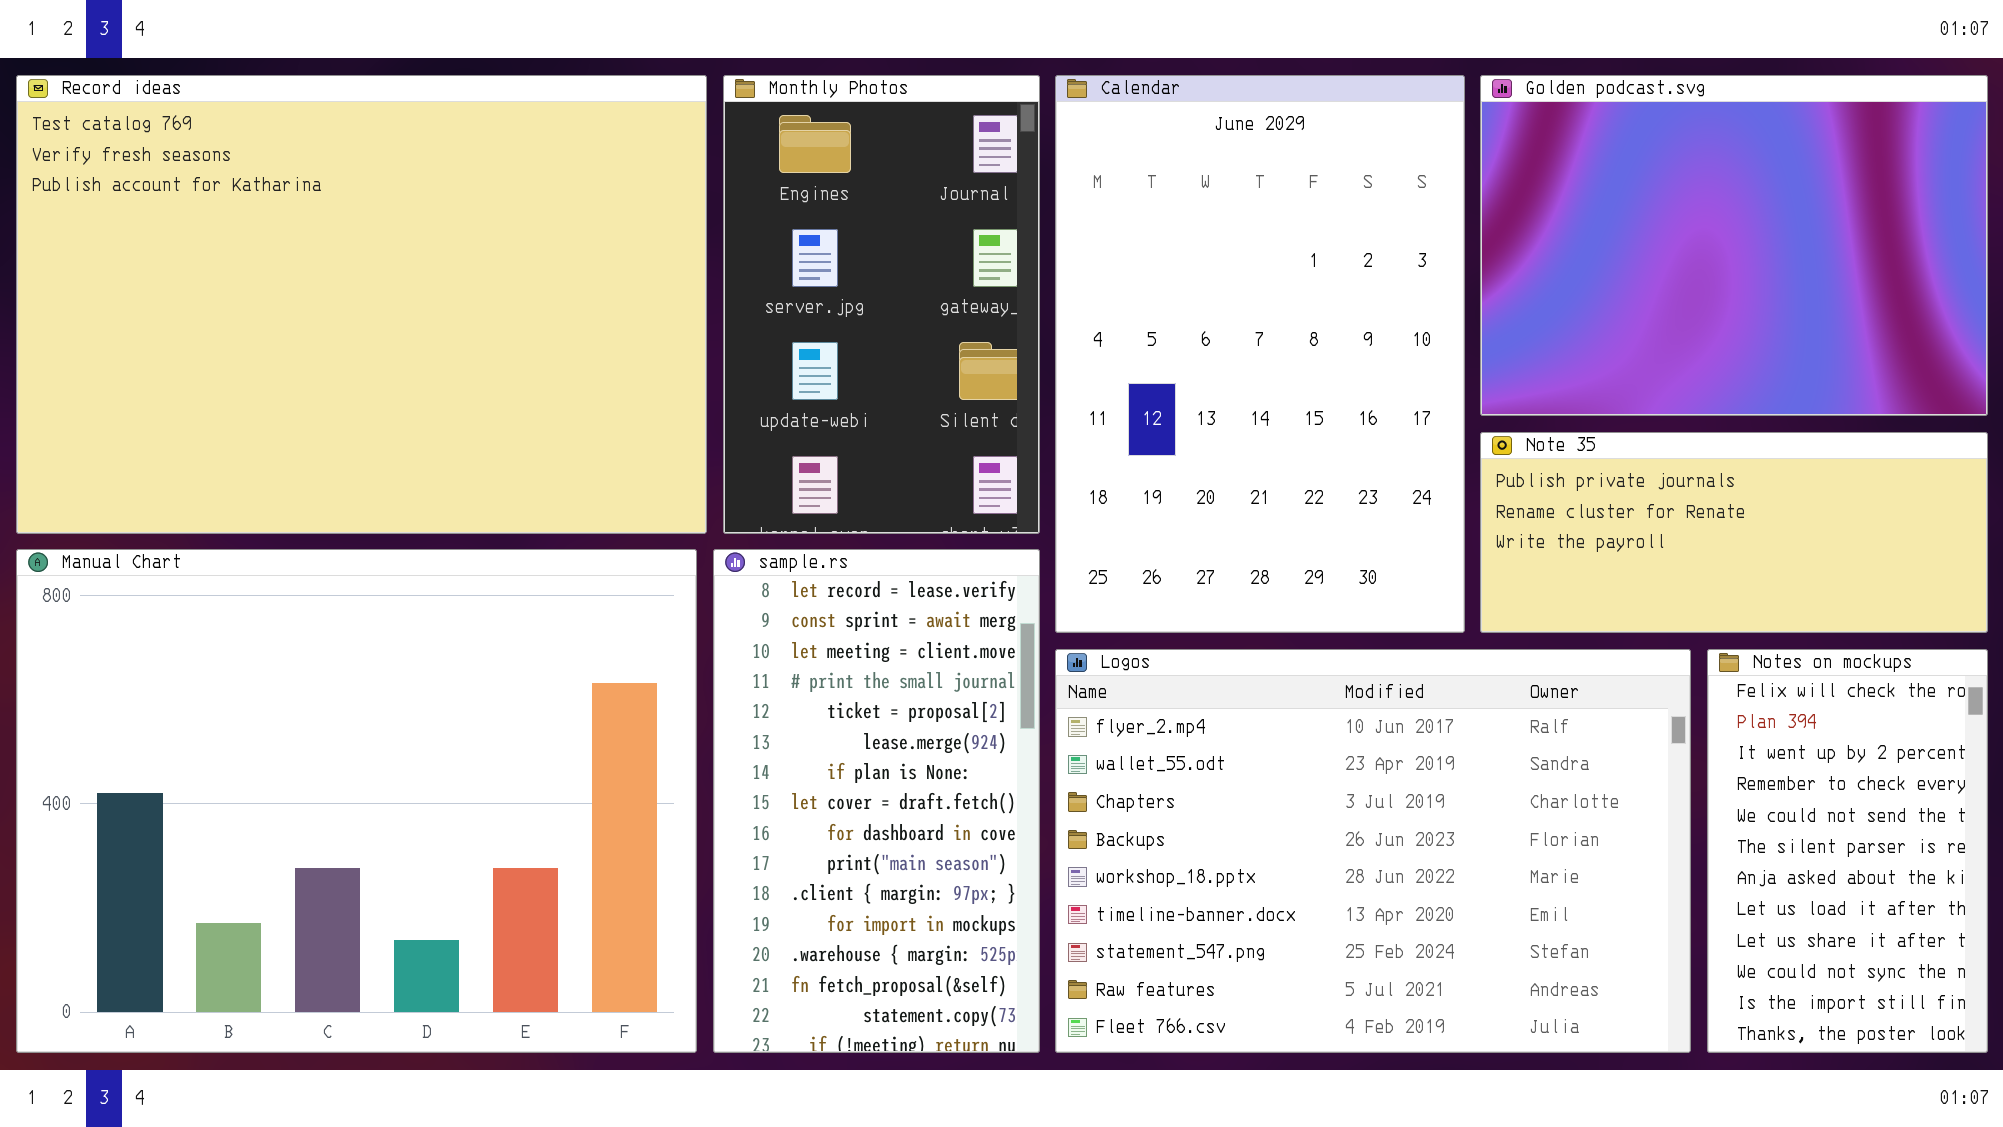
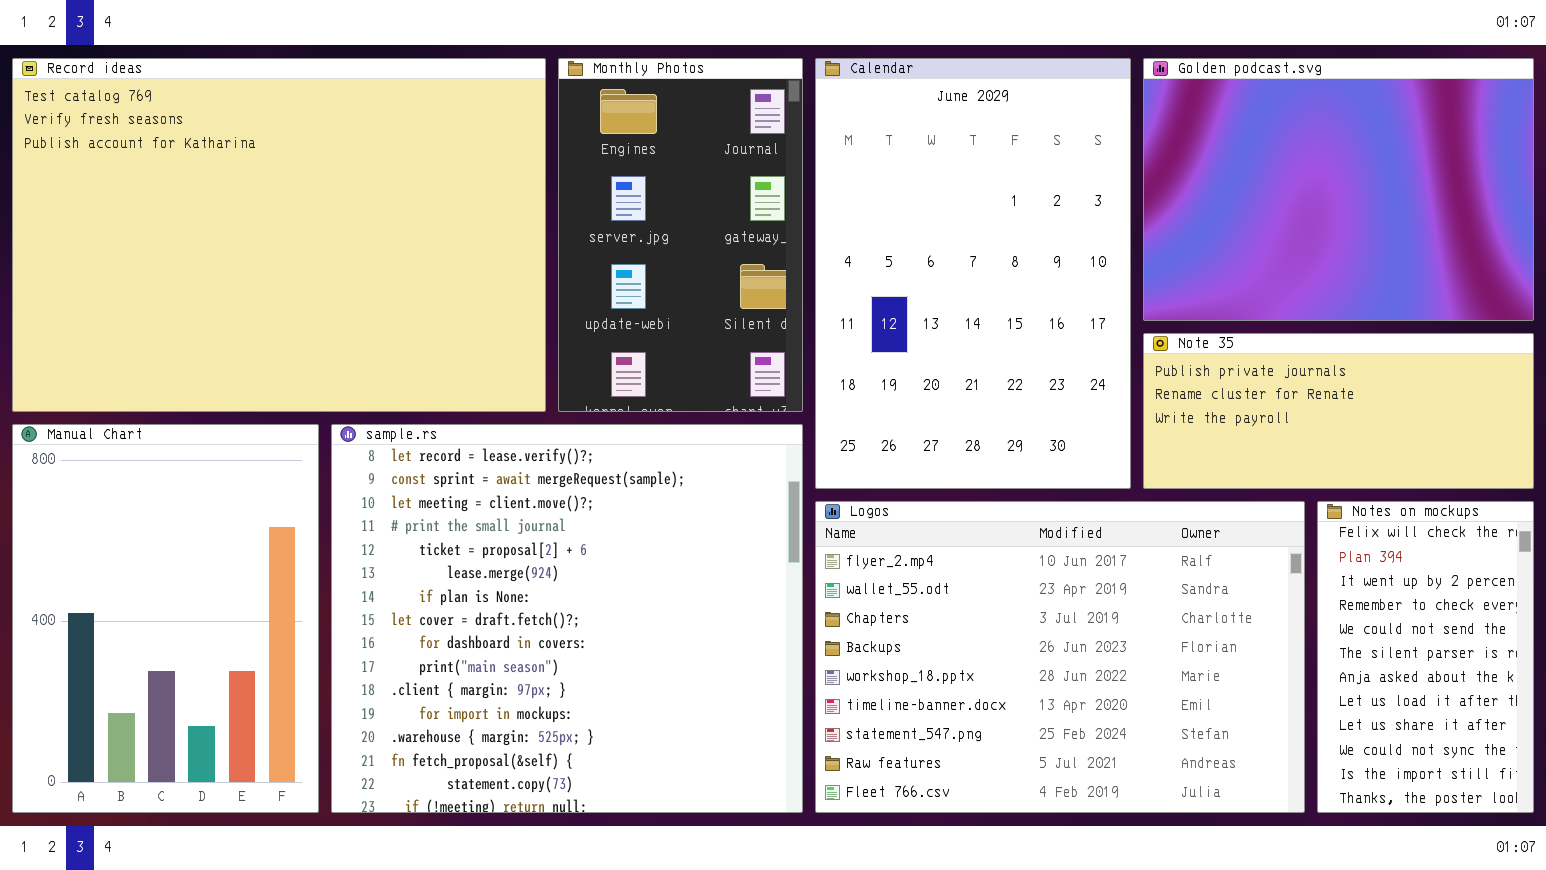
Manual Chart: [16,549,697,1053] -> [12,424,319,813], resized
sample.rs: [713,549,1040,1053] -> [331,424,803,813], resized

